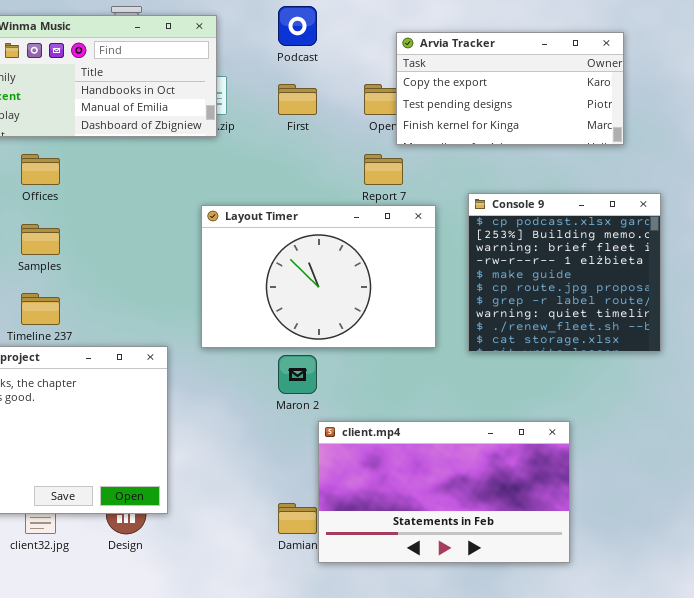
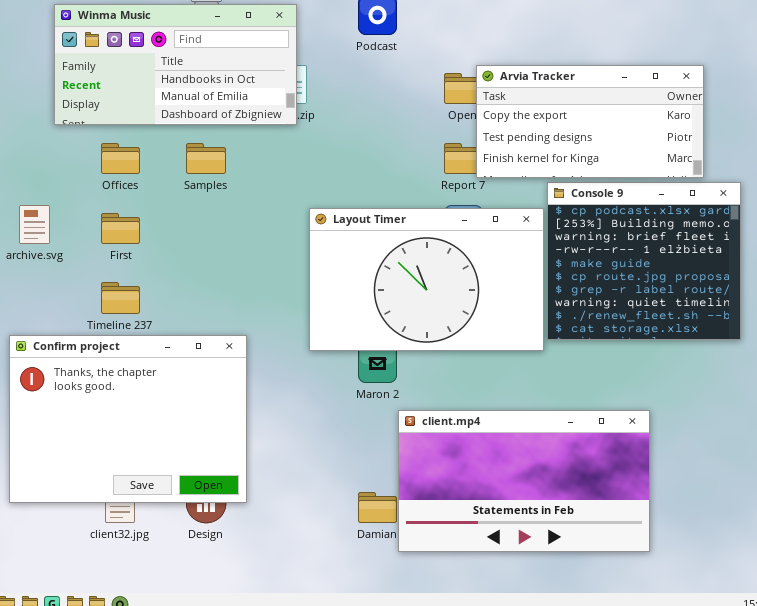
Arvia Tracker: [396,32,624,145] -> [476,65,704,178], moved
First: [278,84,317,115] -> [101,213,140,244], moved
Layout Timer: [201,205,436,348] -> [309,208,544,351], moved
Samples: [21,224,60,255] -> [186,143,226,174], moved

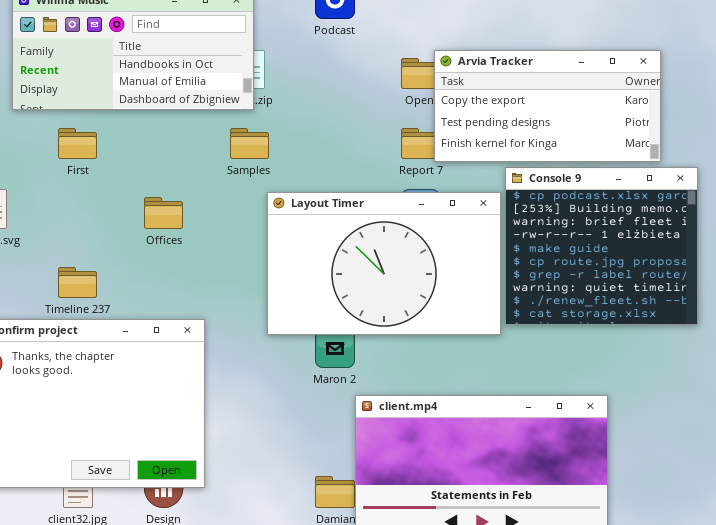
Offices: [101,143,140,174] -> [144,197,183,229], moved
Samples: [186,143,226,174] -> [230,128,269,159], moved
First: [101,213,140,244] -> [58,128,97,159], moved

